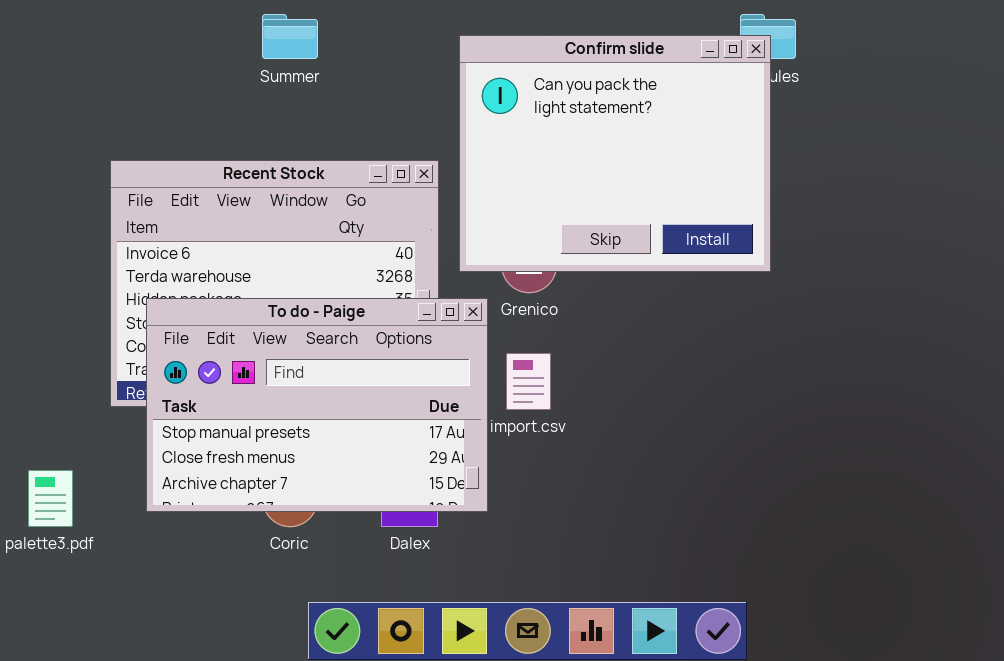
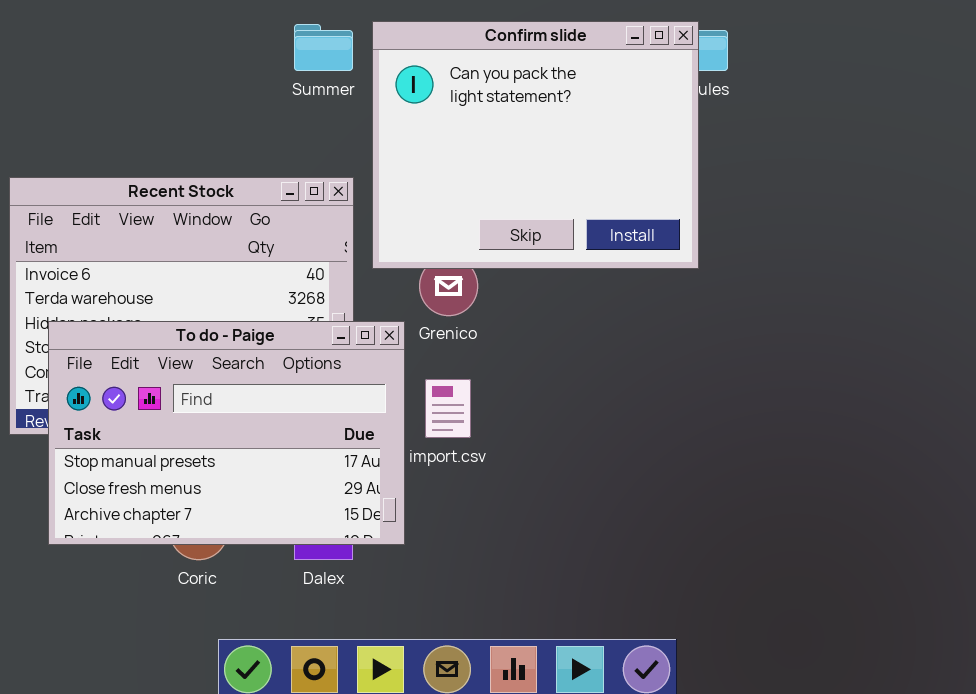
Summer: [262,14,318,59] -> [294,24,353,71], moved
Confirm slide: [459,35,771,272] -> [372,21,699,269], moved

